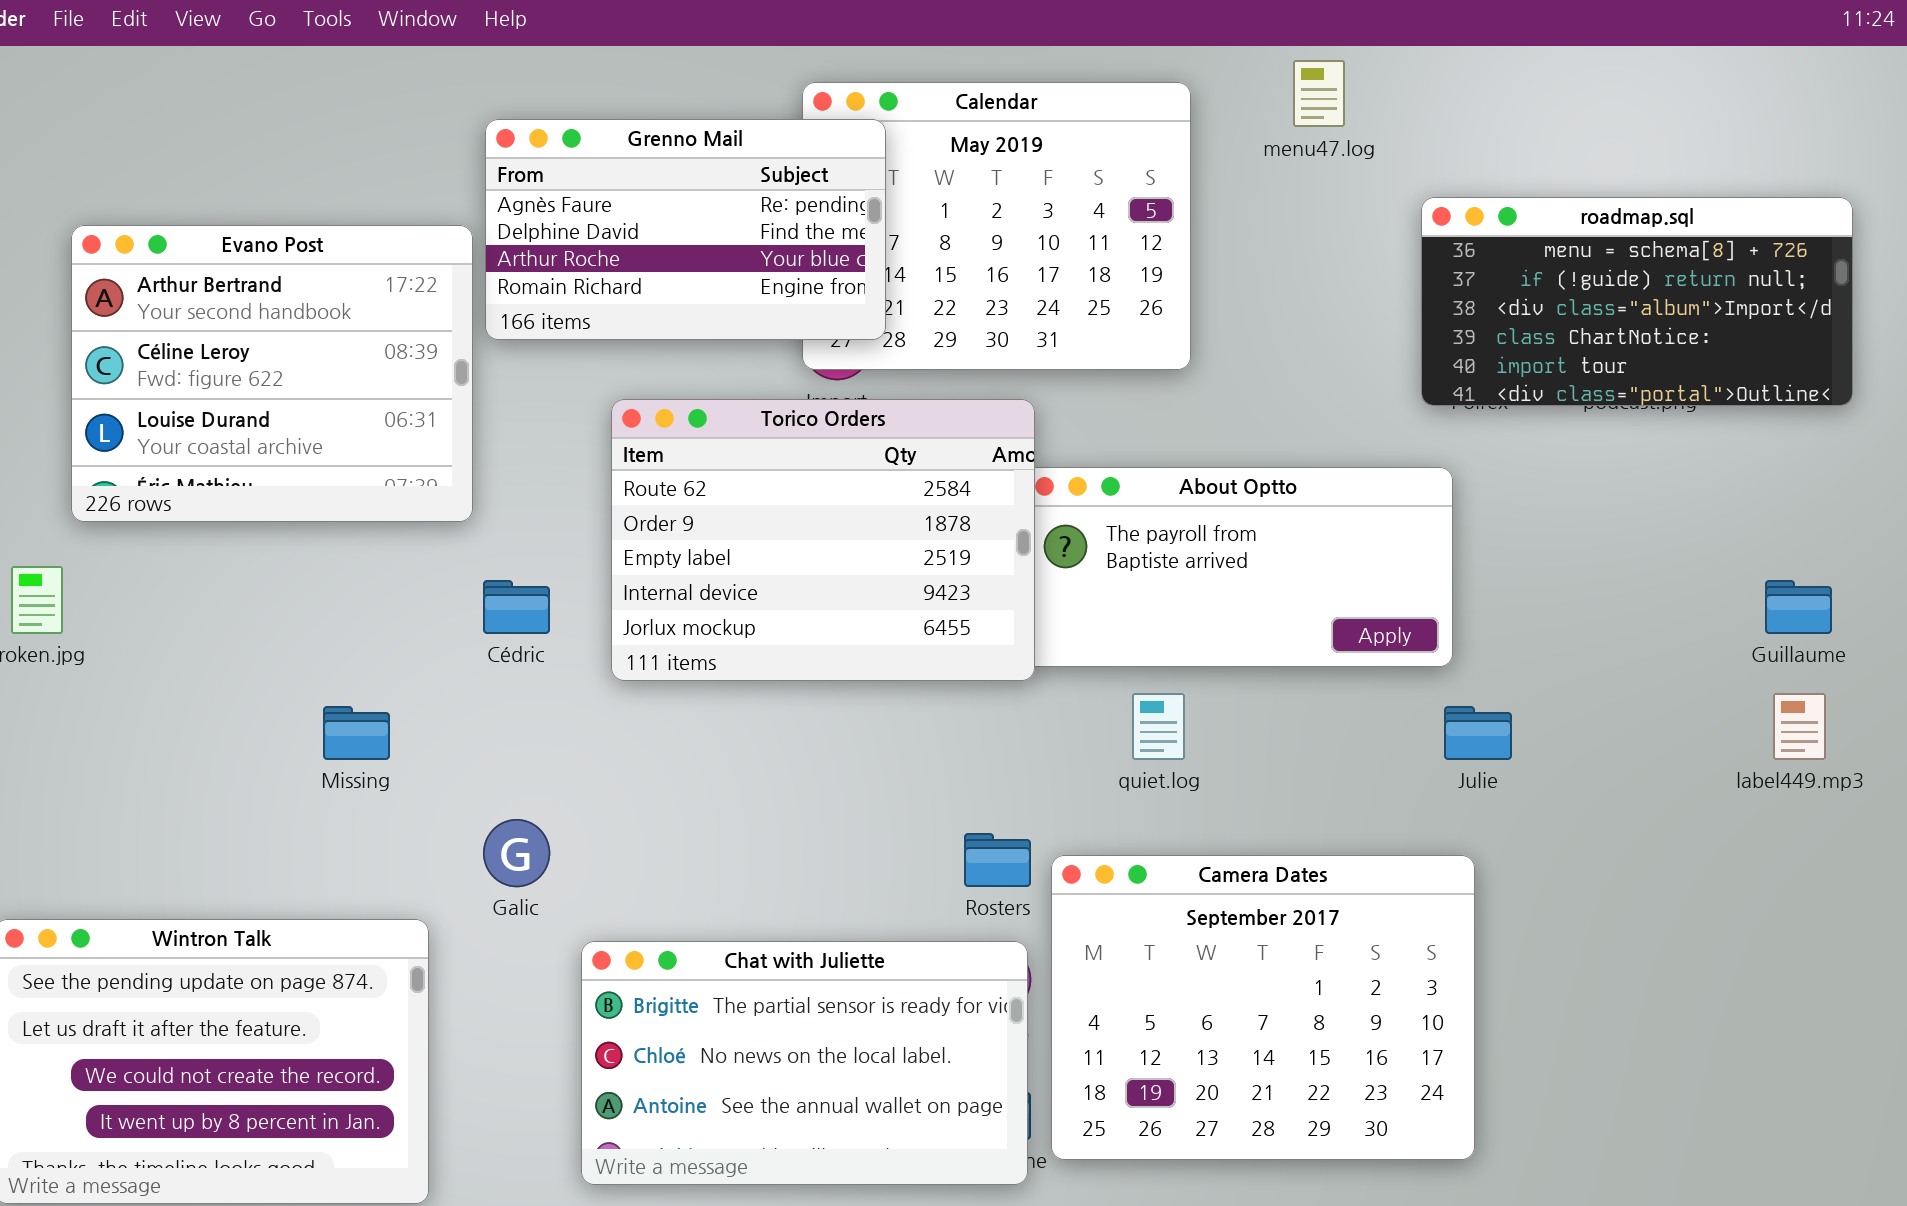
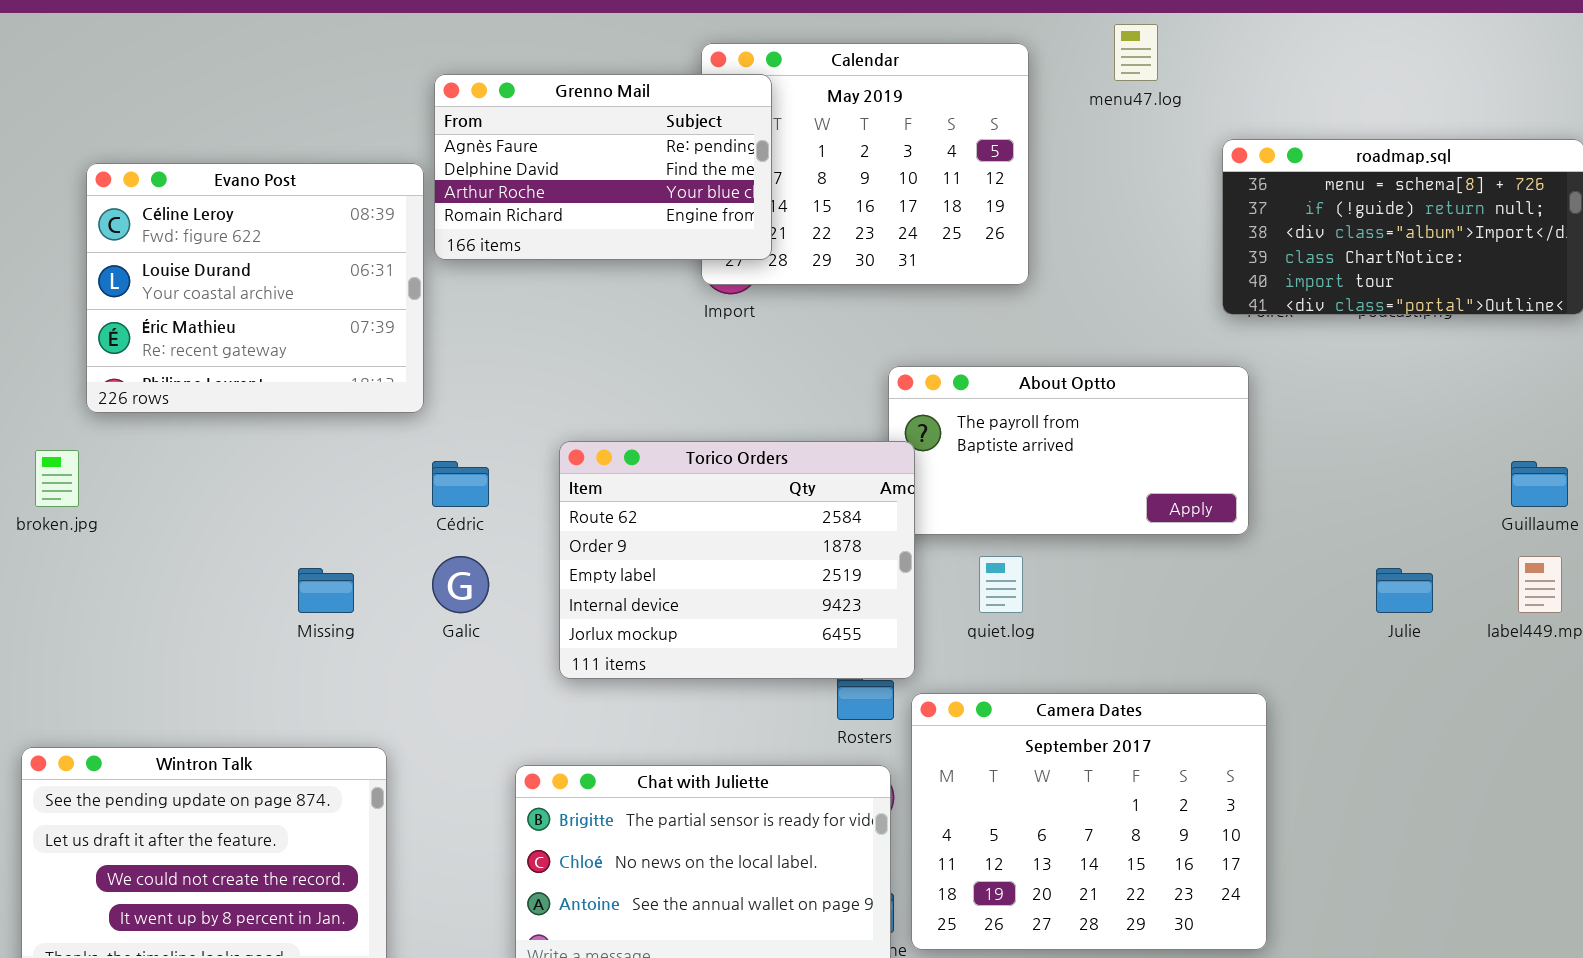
Evano Post: [71,225,473,522] -> [86,163,424,413], scrolled down 1 row
Torico Orders: [611,399,1035,681] -> [559,441,915,679], moved
Julie: [1444,706,1512,760] -> [1376,568,1433,613], moved
Galic: [483,819,550,887] -> [432,556,489,613], moved

